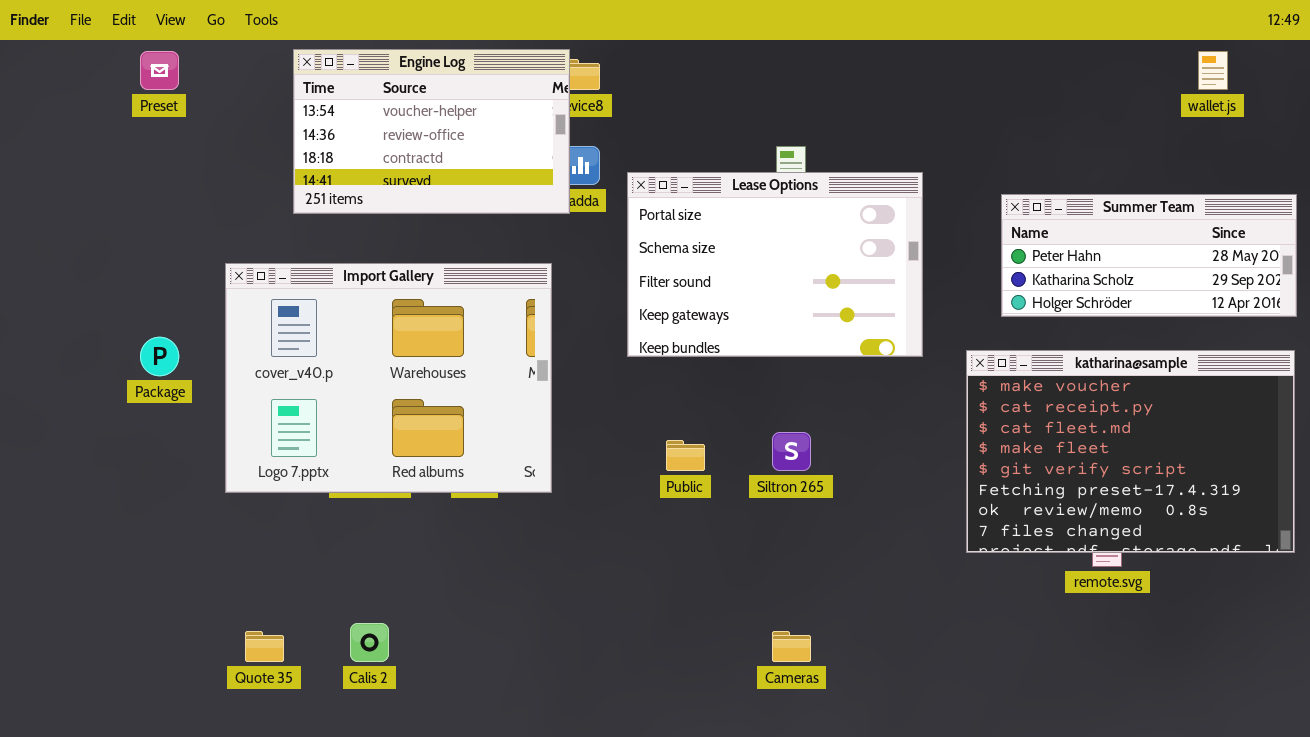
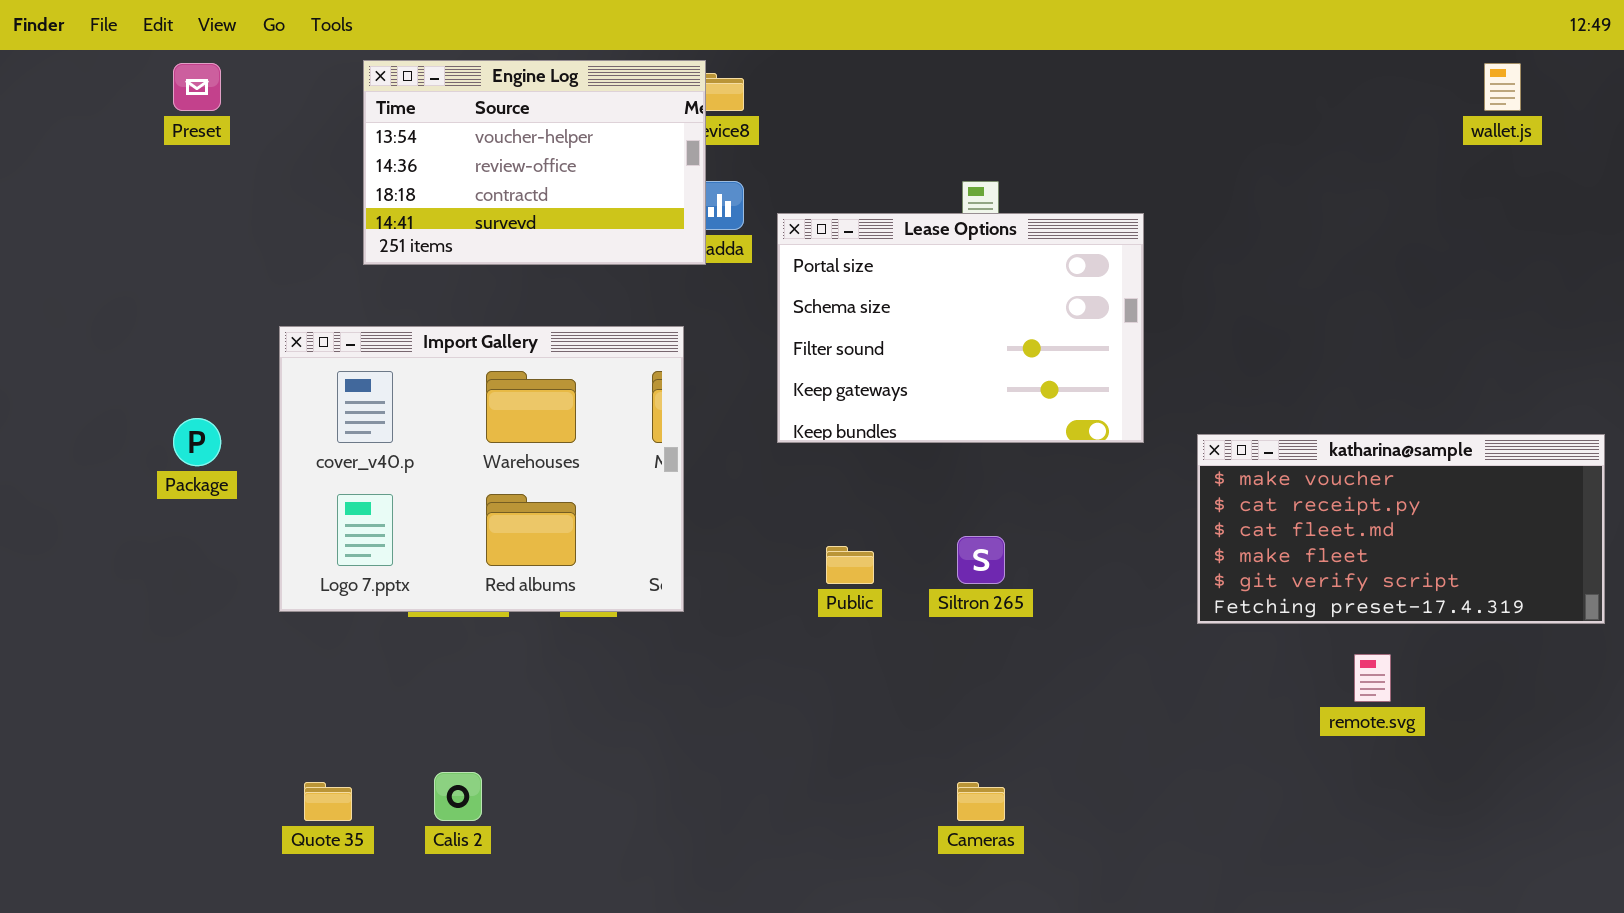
Summer Team: [1001,194,1297,317] -> none, closed
katharina@sample: [966,350,1295,553] -> [1197,434,1605,624], resized

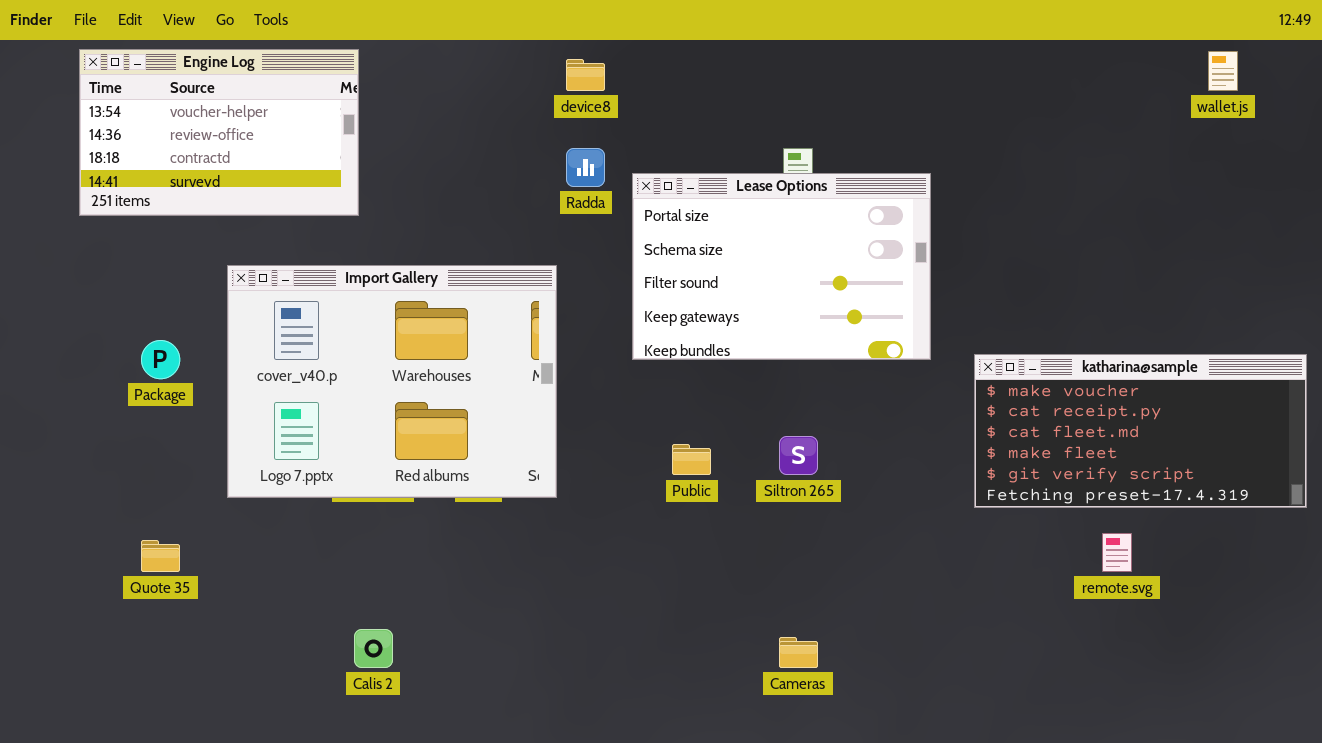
Engine Log: [363,60,706,265] -> [79,49,359,216], moved
Quote 35: [304,782,352,821] -> [141,540,180,572], moved

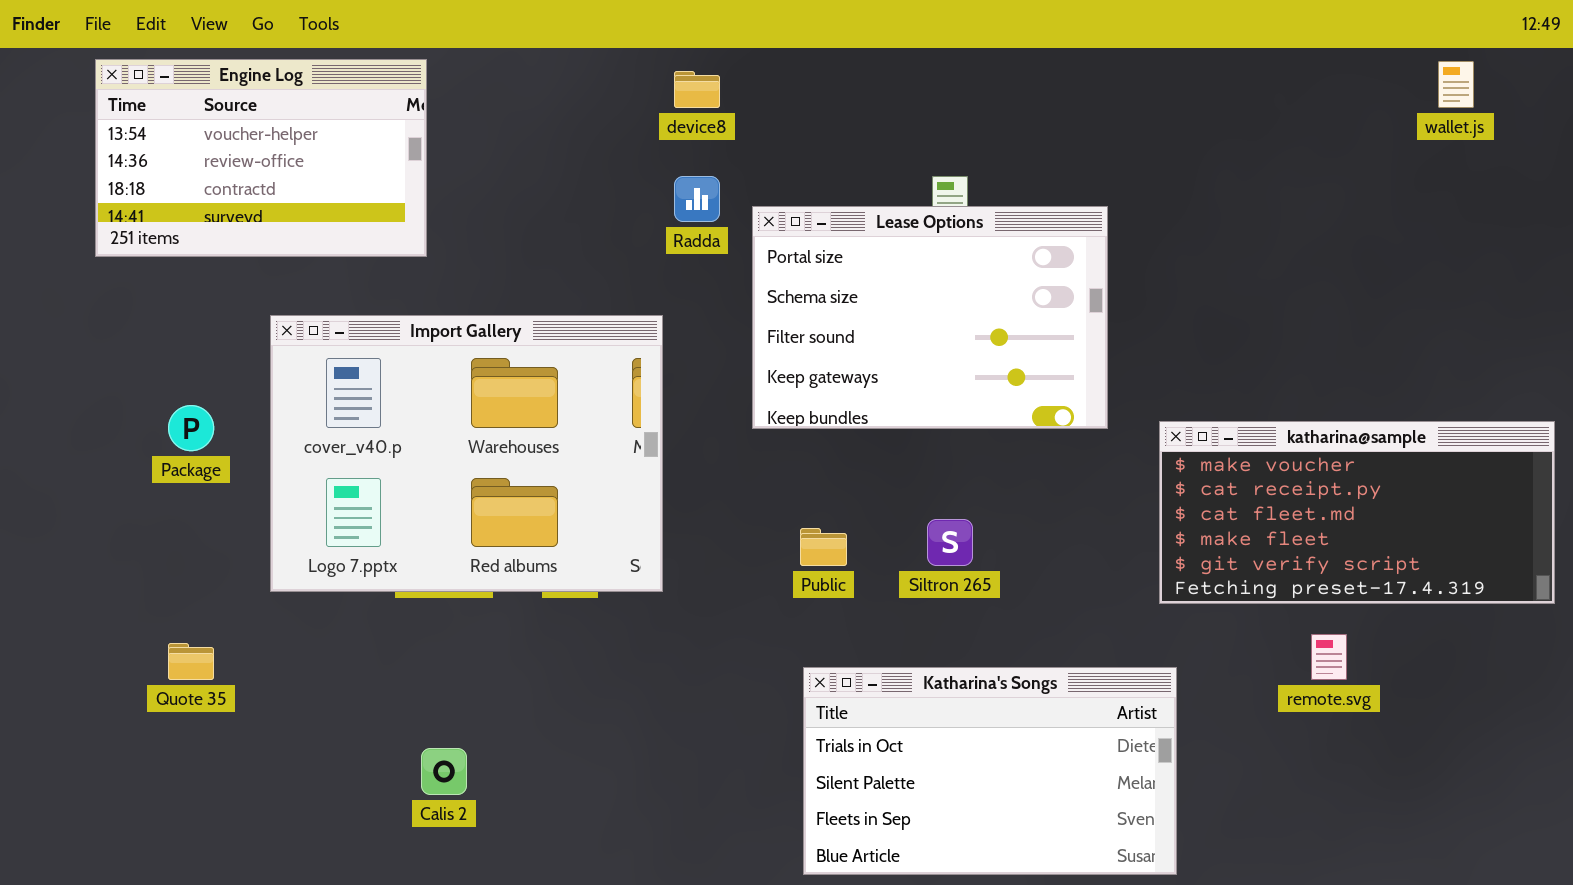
Katharina's Songs: none -> [803,667,1177,875], opened

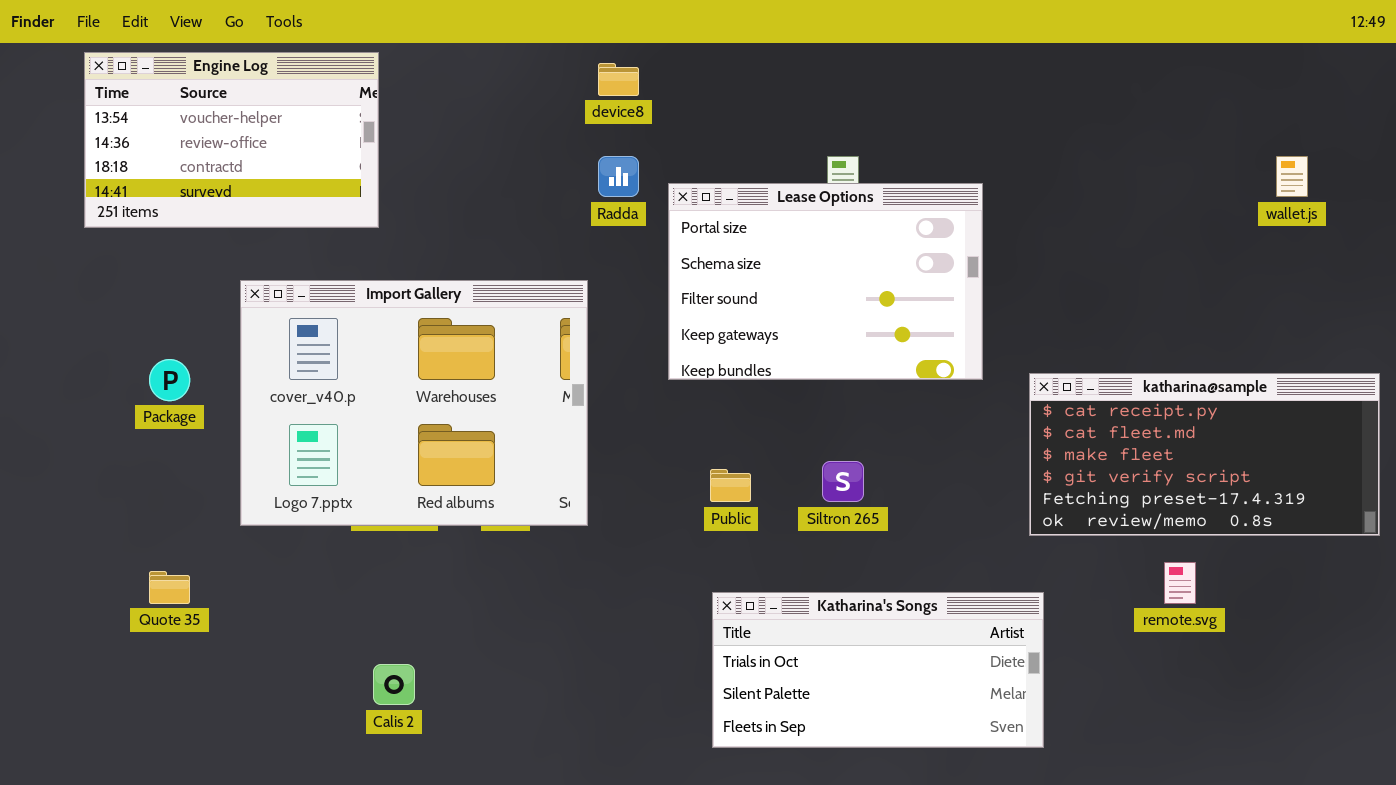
wallet.js: [1438,61,1474,108] -> [1276,156,1308,197], moved
katharina@sample: [1159,421,1555,604] -> [1029,373,1380,536], scrolled down 1 row
Katharina's Songs: [803,667,1177,875] -> [712,592,1044,748], resized

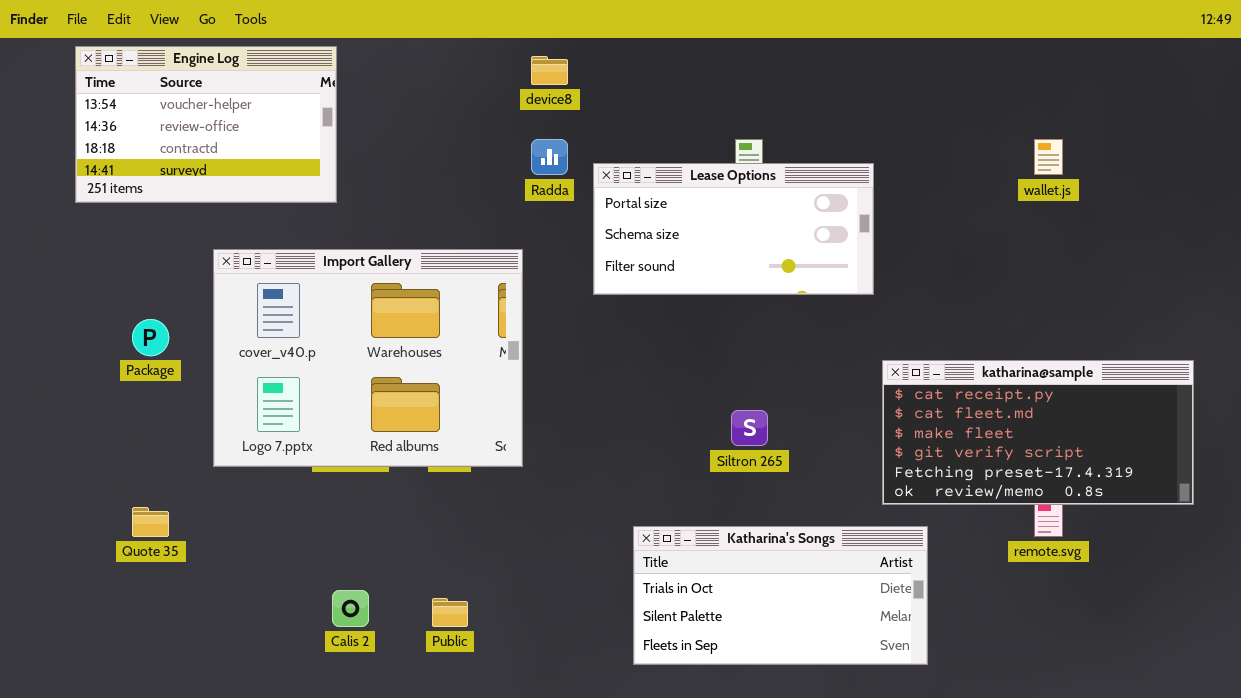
wallet.js: [1276,156,1308,197] -> [1034,139,1063,175], moved
Lease Options: [668,183,983,380] -> [593,163,874,295], resized
katharina@sample: [1029,373,1380,536] -> [882,360,1194,505], moved
Public: [710,469,751,502] -> [432,598,468,627], moved

